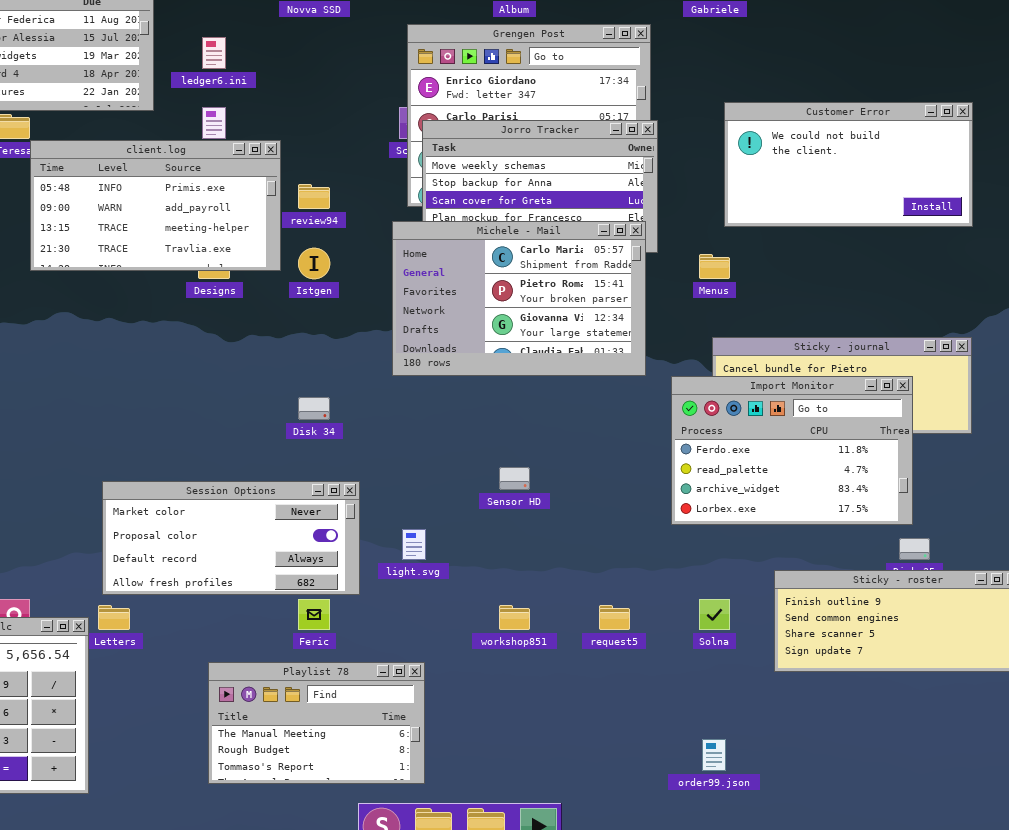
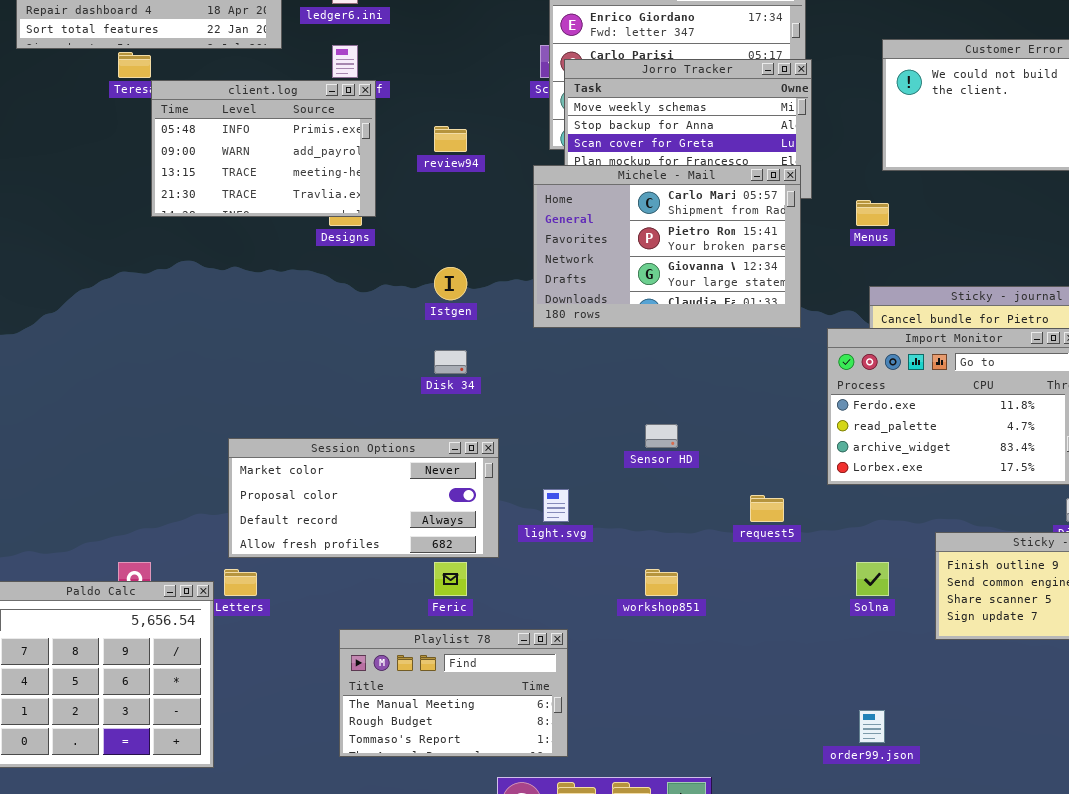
client.log: [30,140,281,271] -> [151,80,376,217], resized
Istgen: [298,248,330,279] -> [434,267,467,300], moved
request5: [599,605,630,630] -> [750,495,784,522], moved

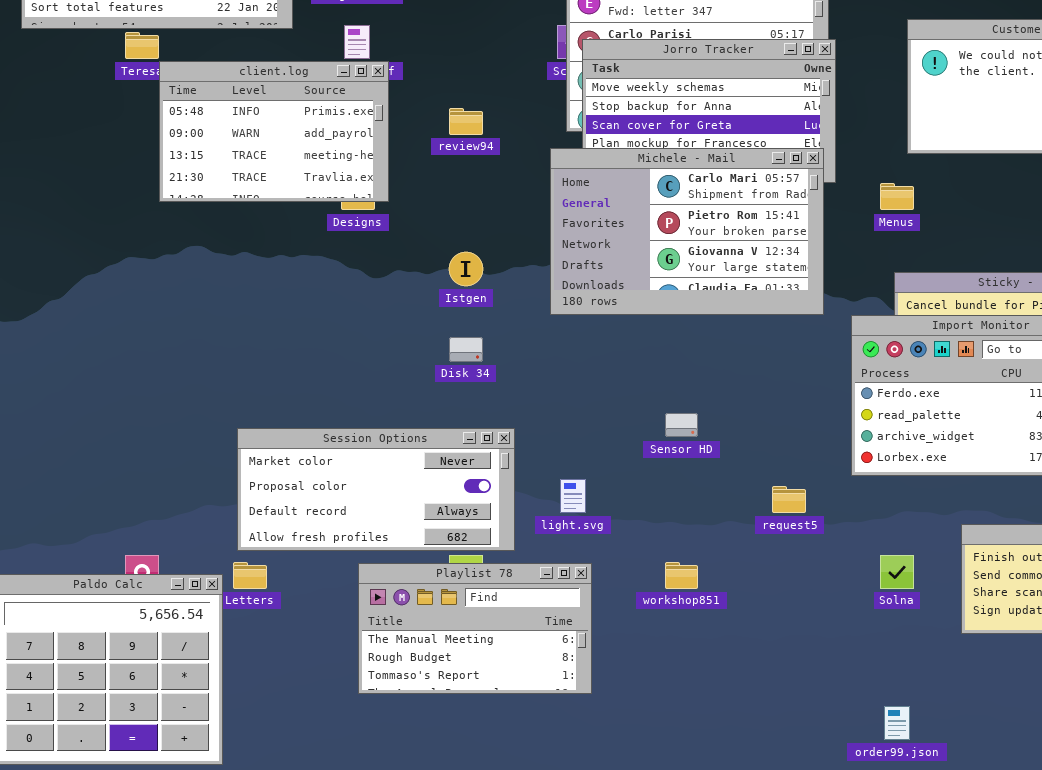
Playlist 78: [339,629,568,757] -> [358,563,592,694], moved

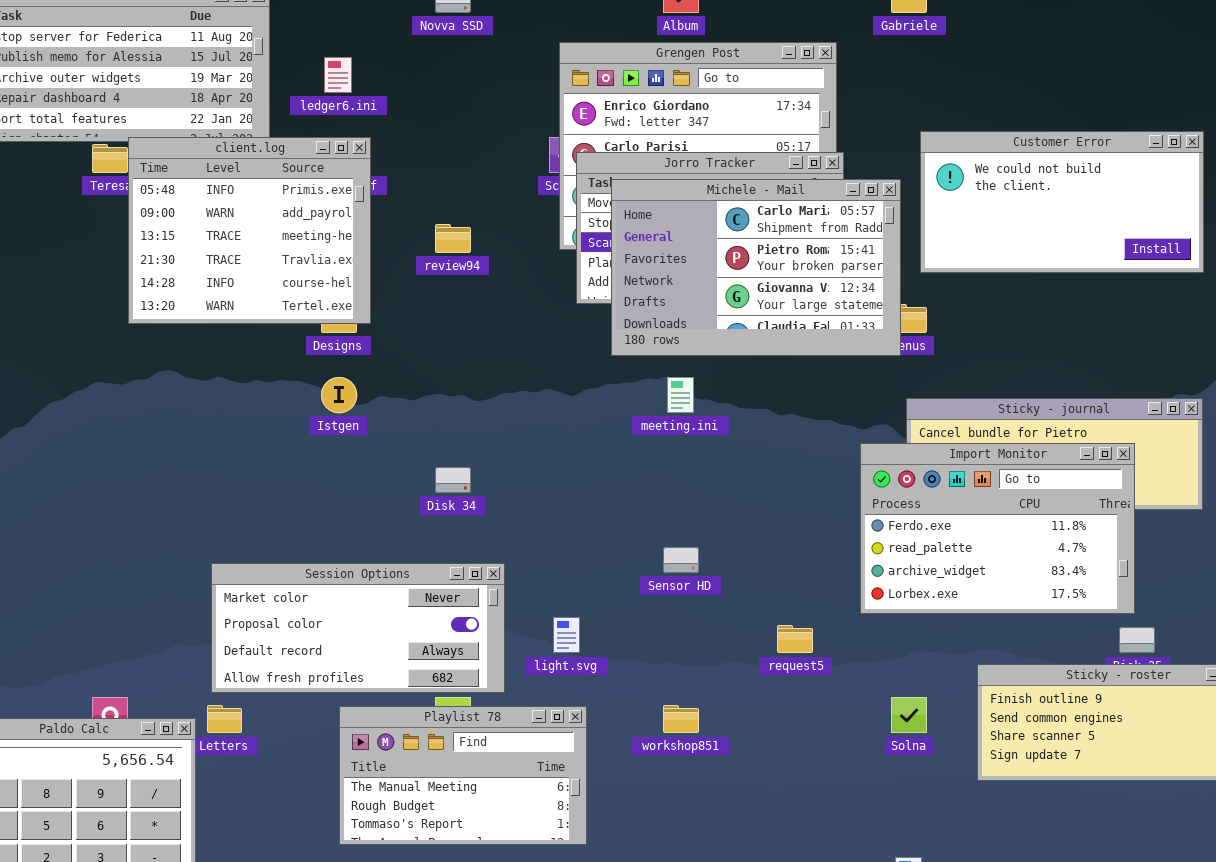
client.log: [159,61,389,202] -> [128,137,371,324], resized
Michele - Mail: [550,148,824,315] -> [611,179,901,356], moved
Istgen: [449,252,483,286] -> [321,377,357,413], moved

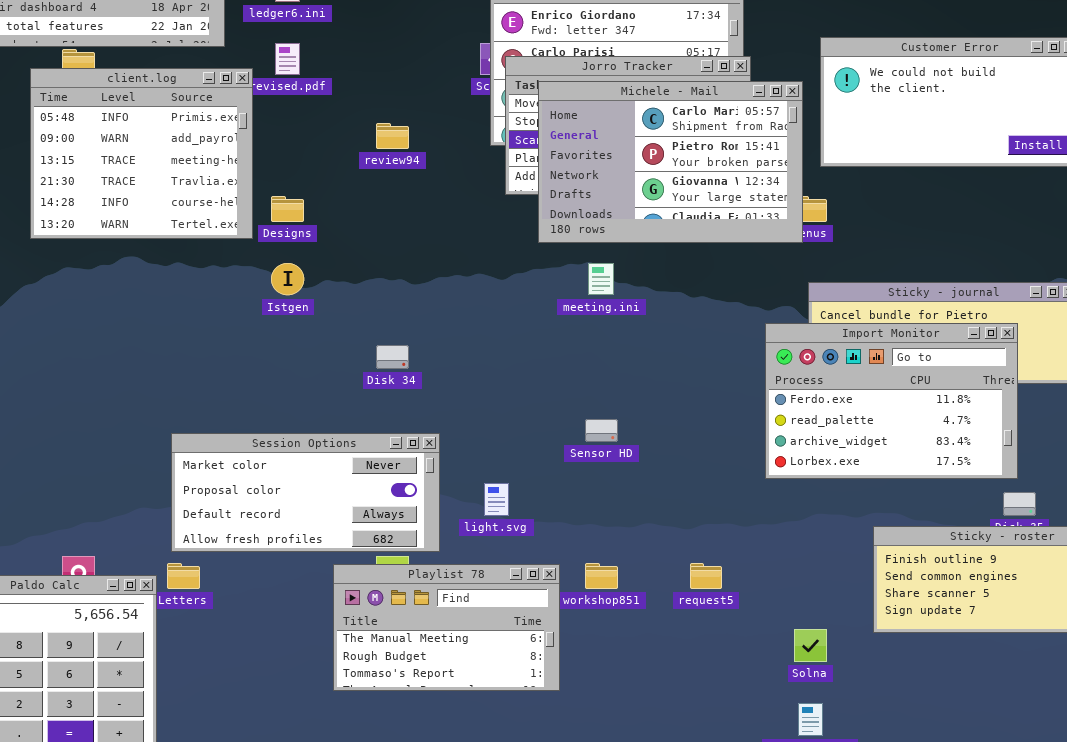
client.log: [128,137,371,324] -> [30,68,253,239], moved
request5: [777,625,813,653] -> [690,563,722,589], moved
Solna: [891,697,927,733] -> [794,629,827,662], moved
Playlist 78: [339,706,587,845] -> [333,564,560,691], moved

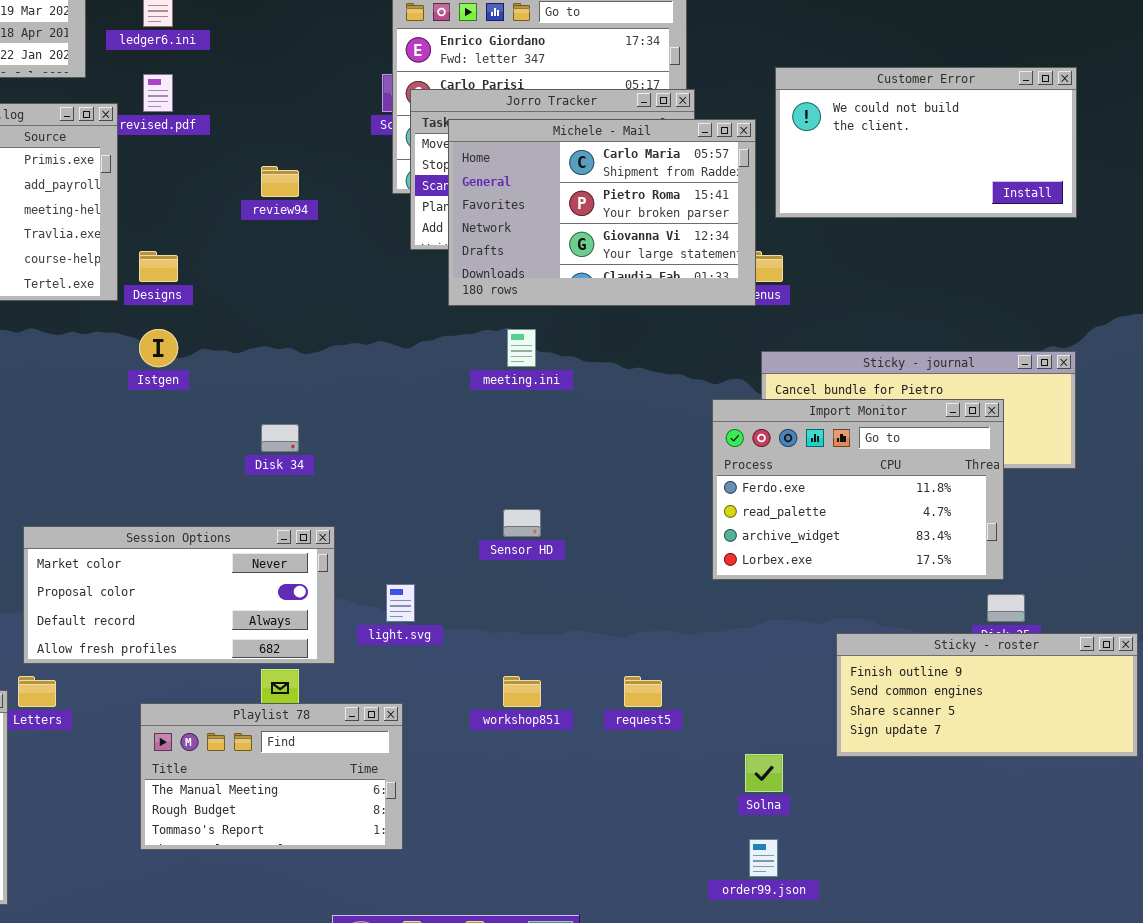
Playlist 78: [333,564,560,691] -> [140,703,403,850], moved

